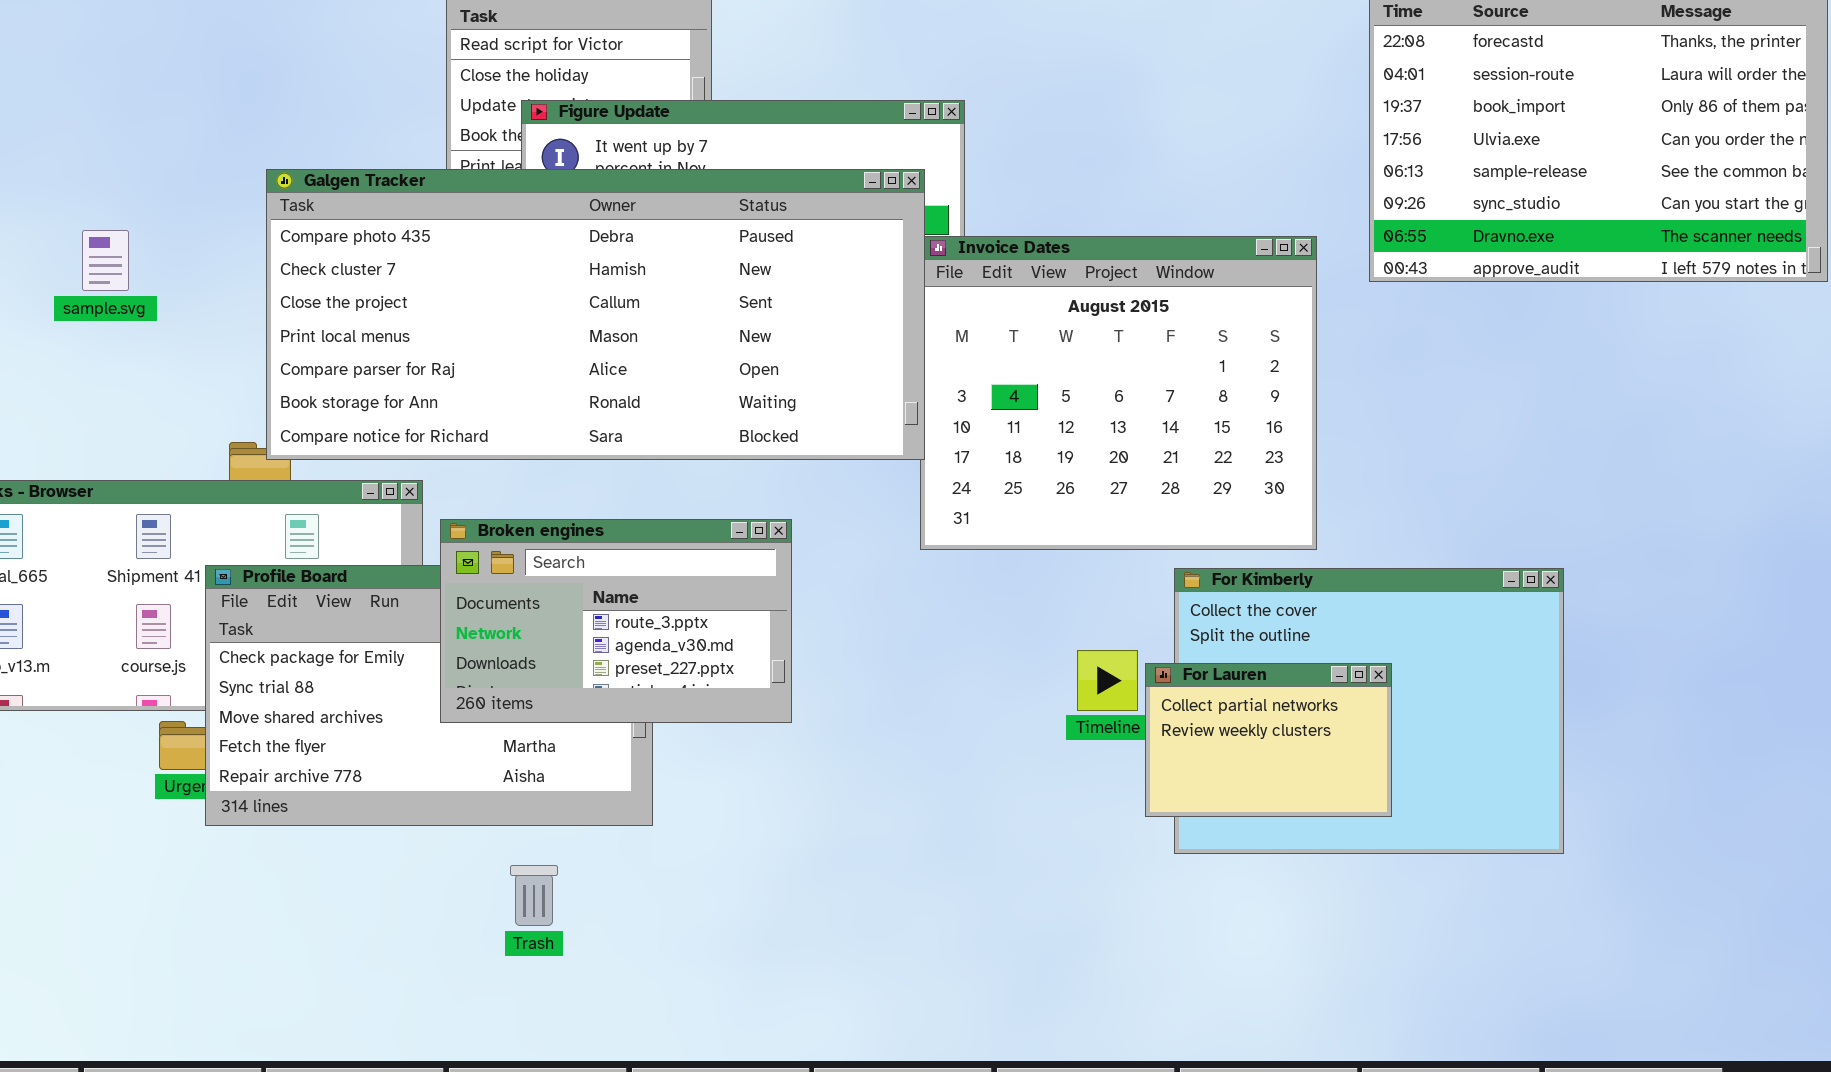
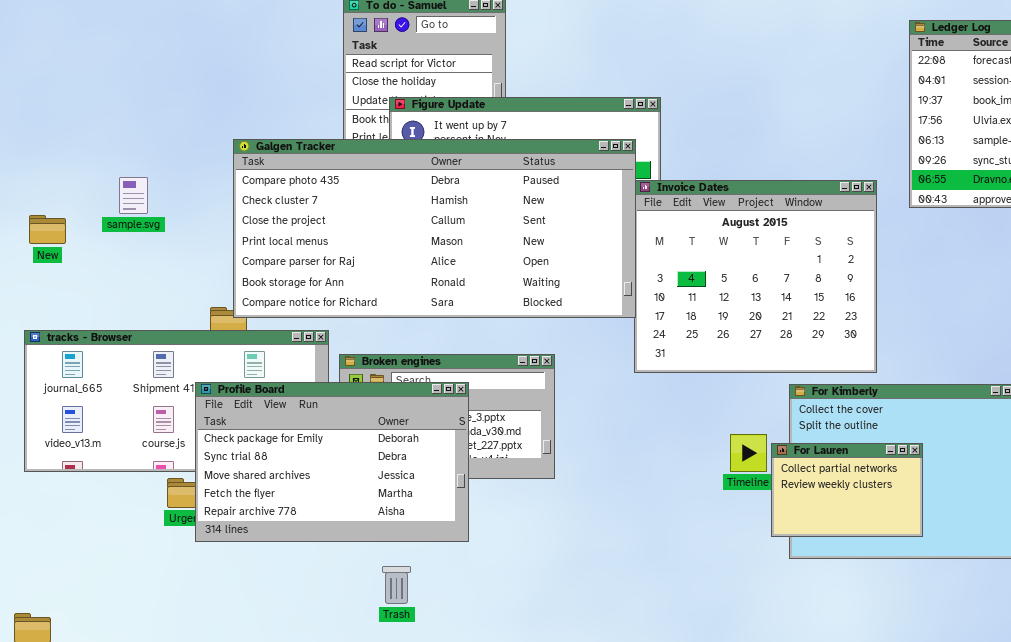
Profile Board: [205,565,653,826] -> [195,382,469,542], raised

